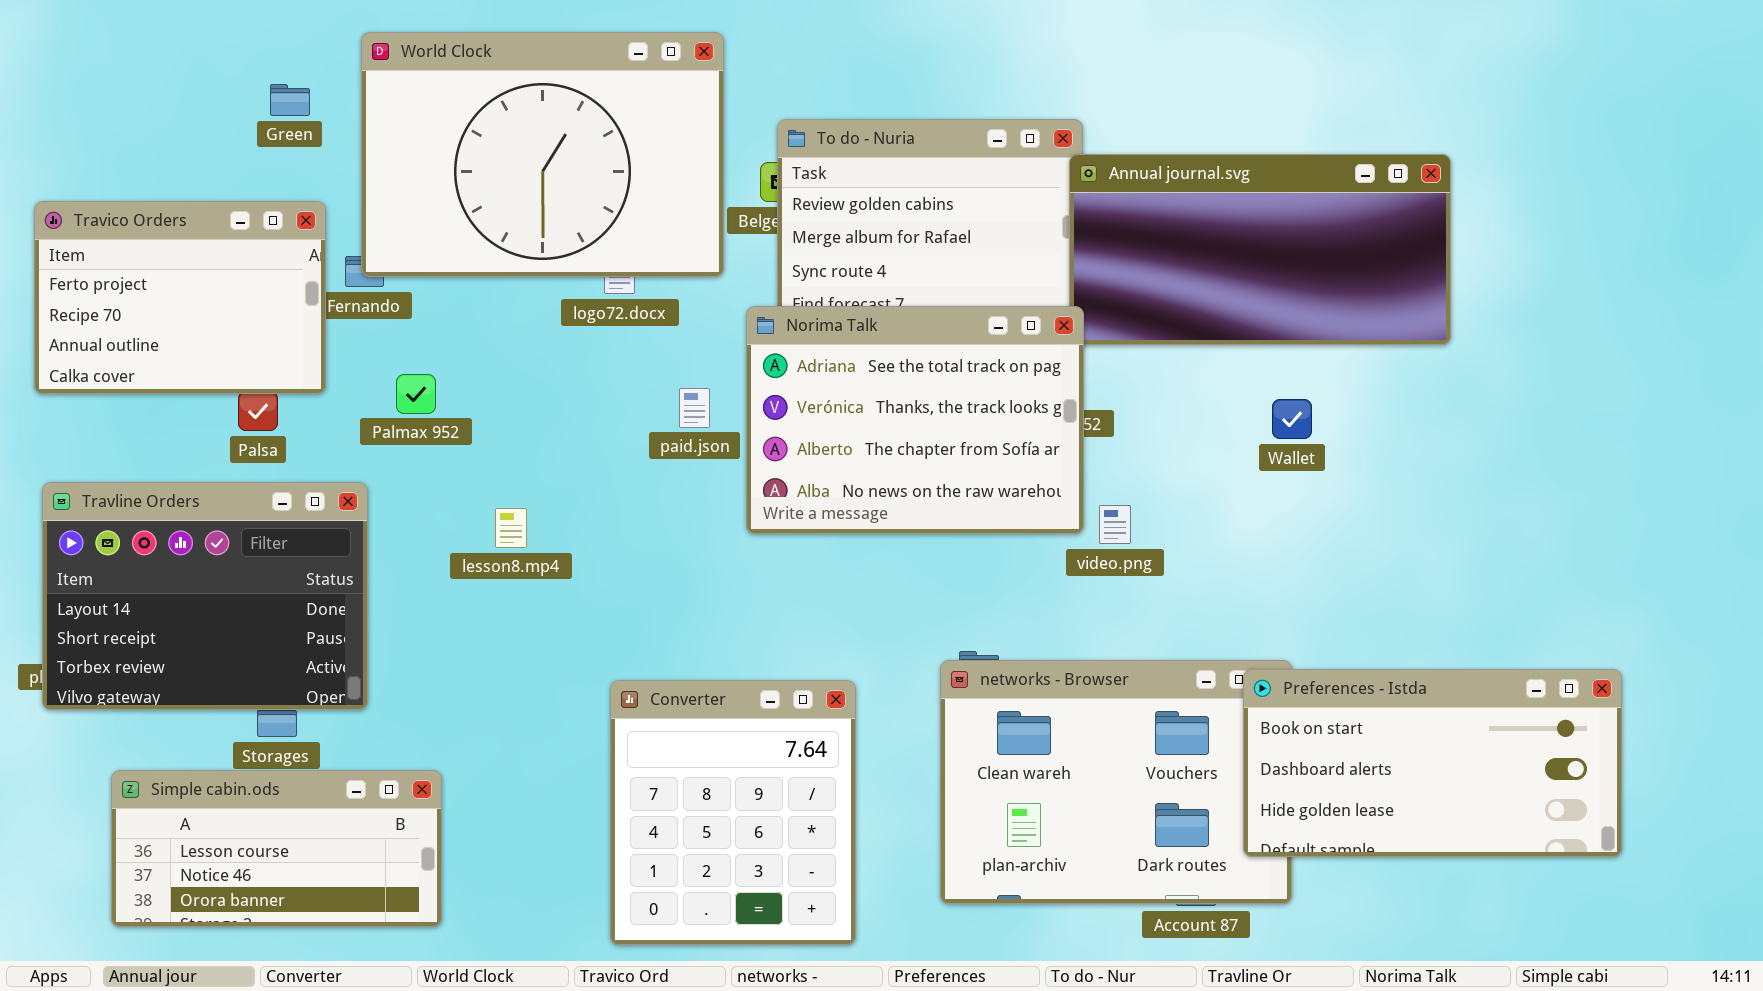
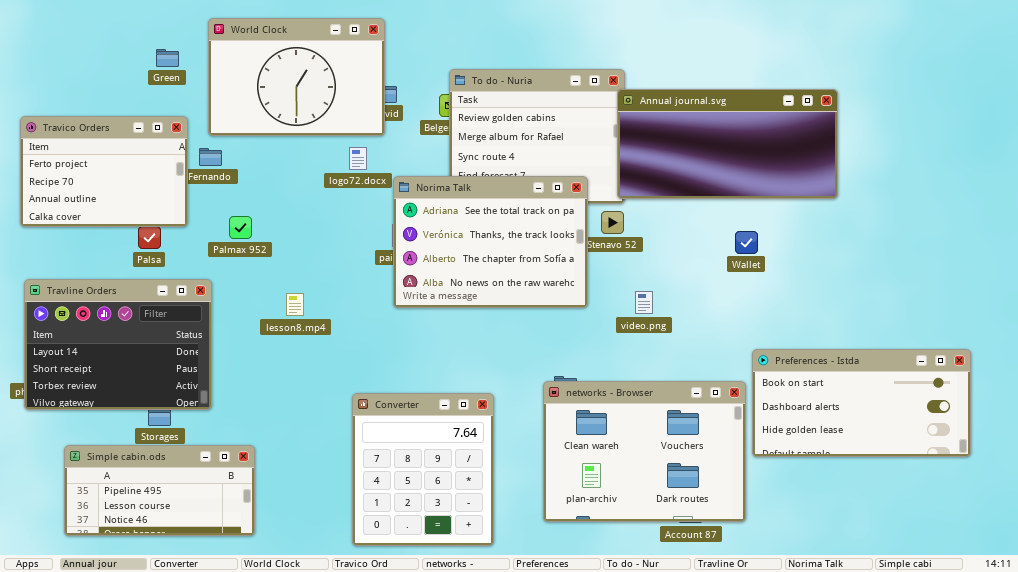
World Clock: [361,32,724,277] -> [208,18,385,136], resized
Norima Talk: [746,306,1084,534] -> [393,176,588,308], moved
Preferences - Istda: [1243,669,1622,857] -> [752,349,971,457], moved
Simple cabin.ods: [111,770,442,927] -> [64,445,255,536], scrolled up 1 row

